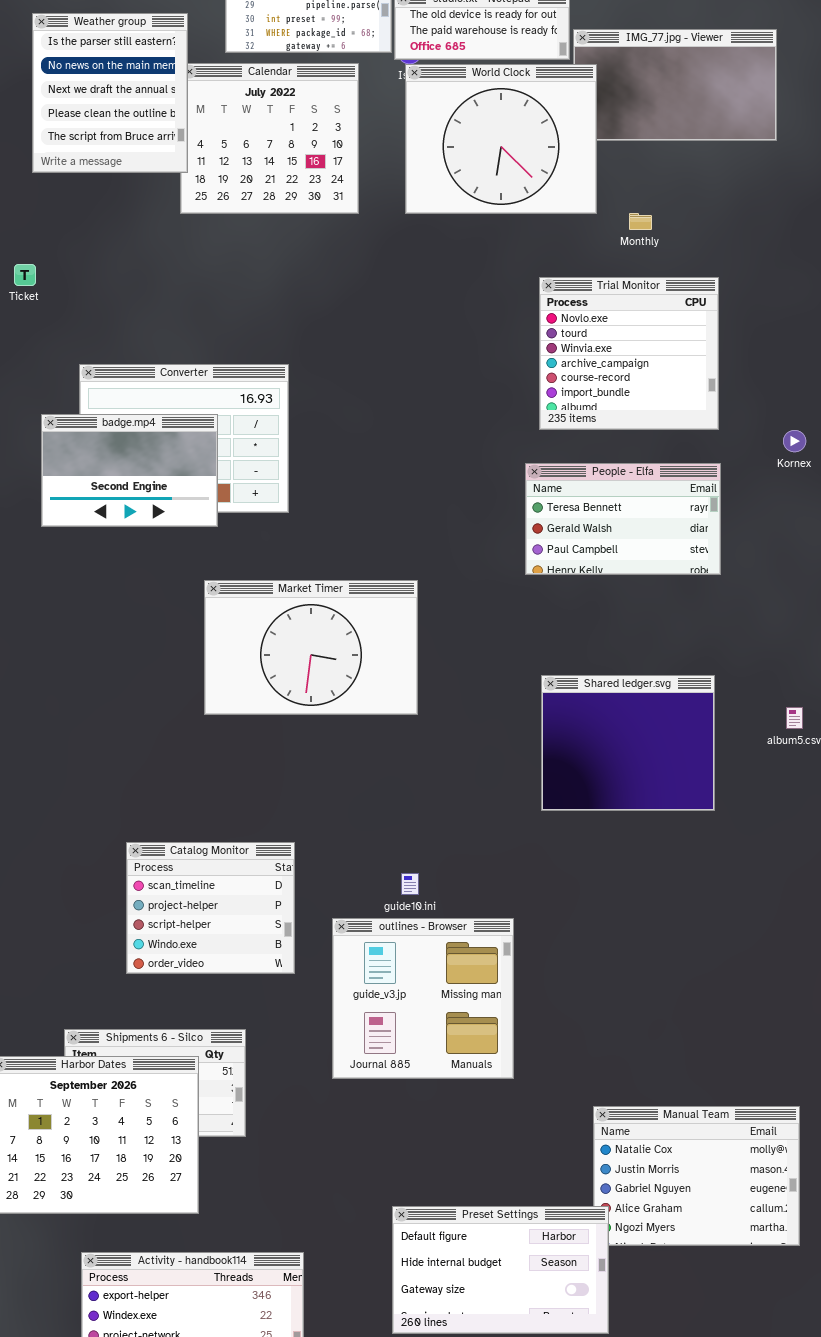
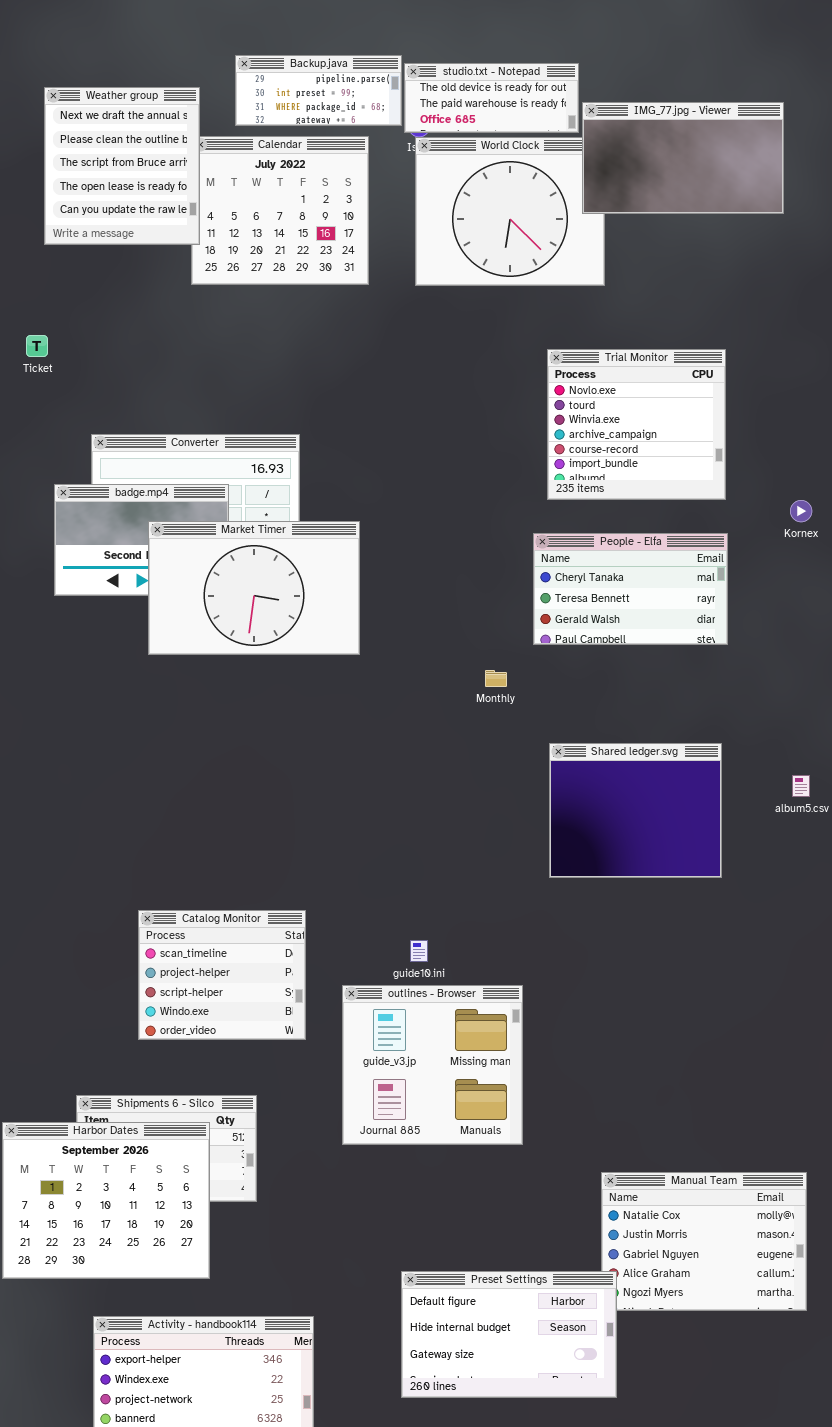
Weather group: [32,13,188,173] -> [44,87,200,245], scrolled down 2 rows
IMG_77.jpg - Viewer: [573,29,777,141] -> [582,102,784,214], raised
Monthly: [629,213,652,230] -> [485,670,507,687], moved
People - Elfa: [525,463,721,575] -> [533,533,728,645], scrolled up 1 row
Market Timer: [204,580,418,715] -> [148,521,360,655], moved

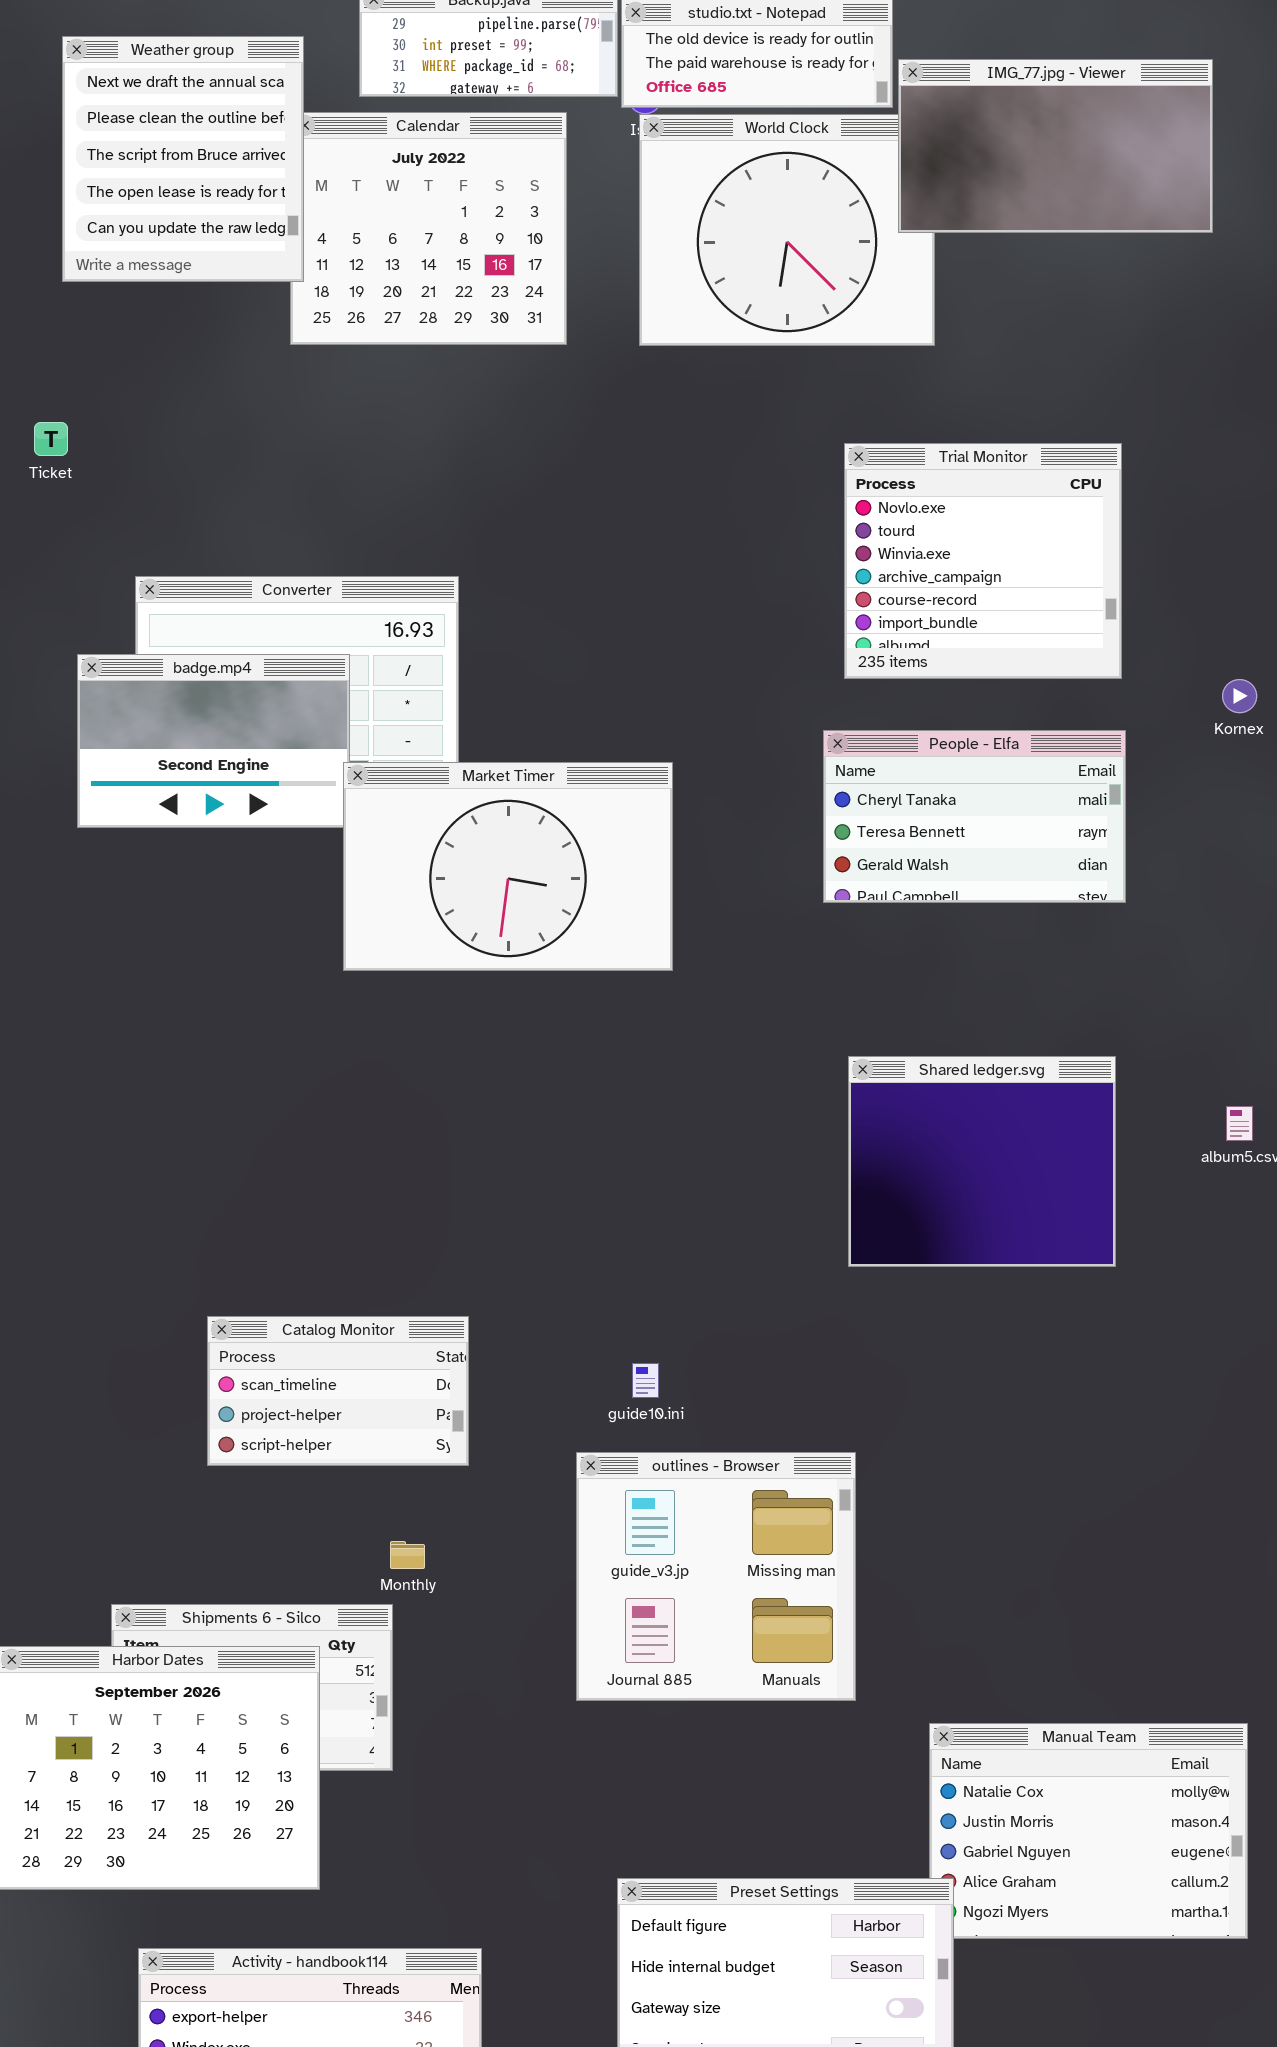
Market Timer: [148,521,360,655] -> [343,762,673,971], moved
Monthly: [485,670,507,687] -> [390,1541,425,1569], moved
Catalog Monitor: [138,910,306,1040] -> [207,1316,469,1466], resized
outlines - Browser: [342,985,523,1145] -> [576,1452,856,1701], moved

